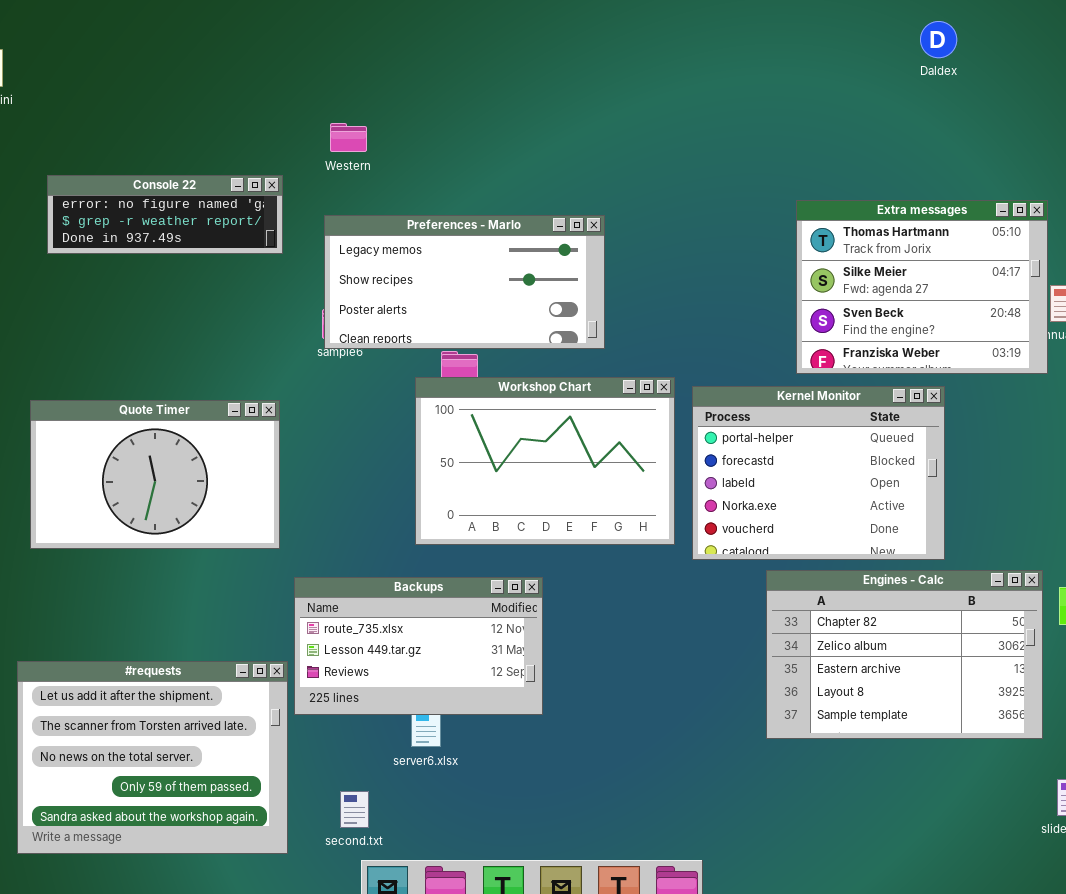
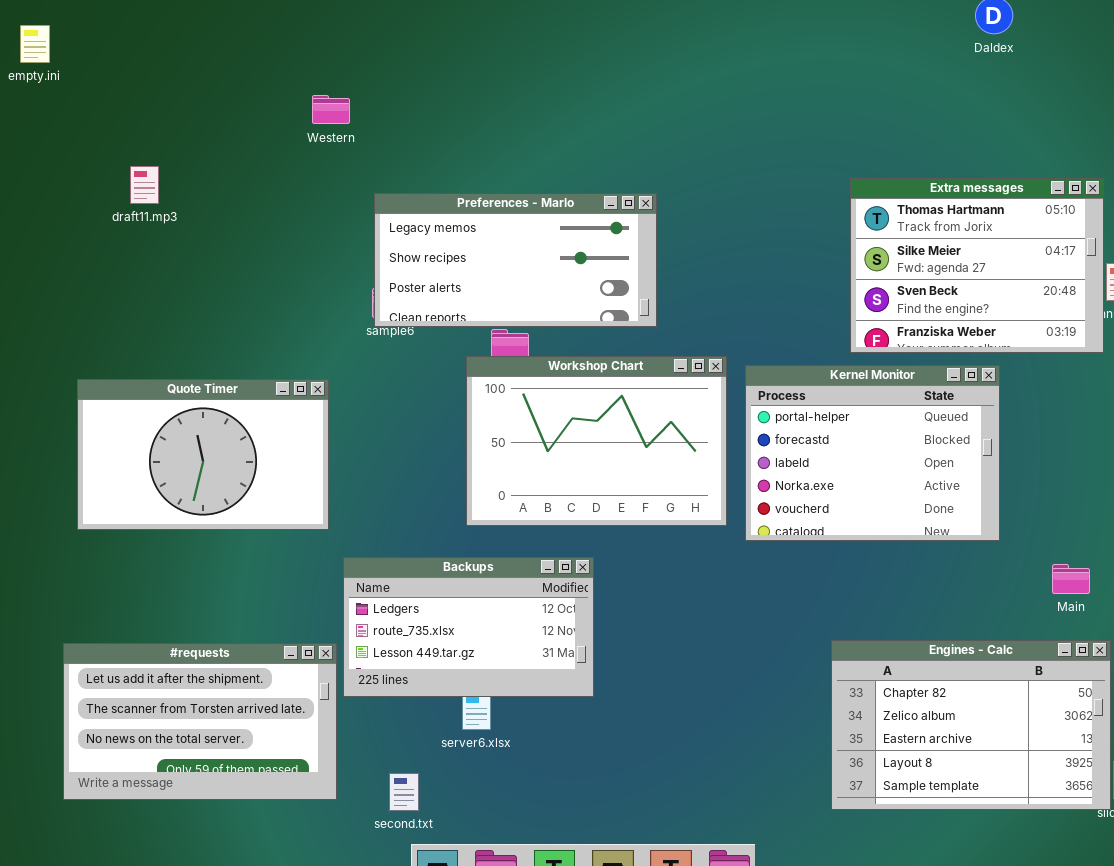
Western: [330,123,367,152] -> [312,95,350,124], moved
Console 22: [47,175,283,254] -> none, closed
Engines - Calc: [766,570,1043,739] -> [831,640,1111,810], moved
Backups: [294,577,543,715] -> [343,557,594,697], scrolled up 1 row
#requests: [17,661,288,854] -> [63,643,337,800], resized

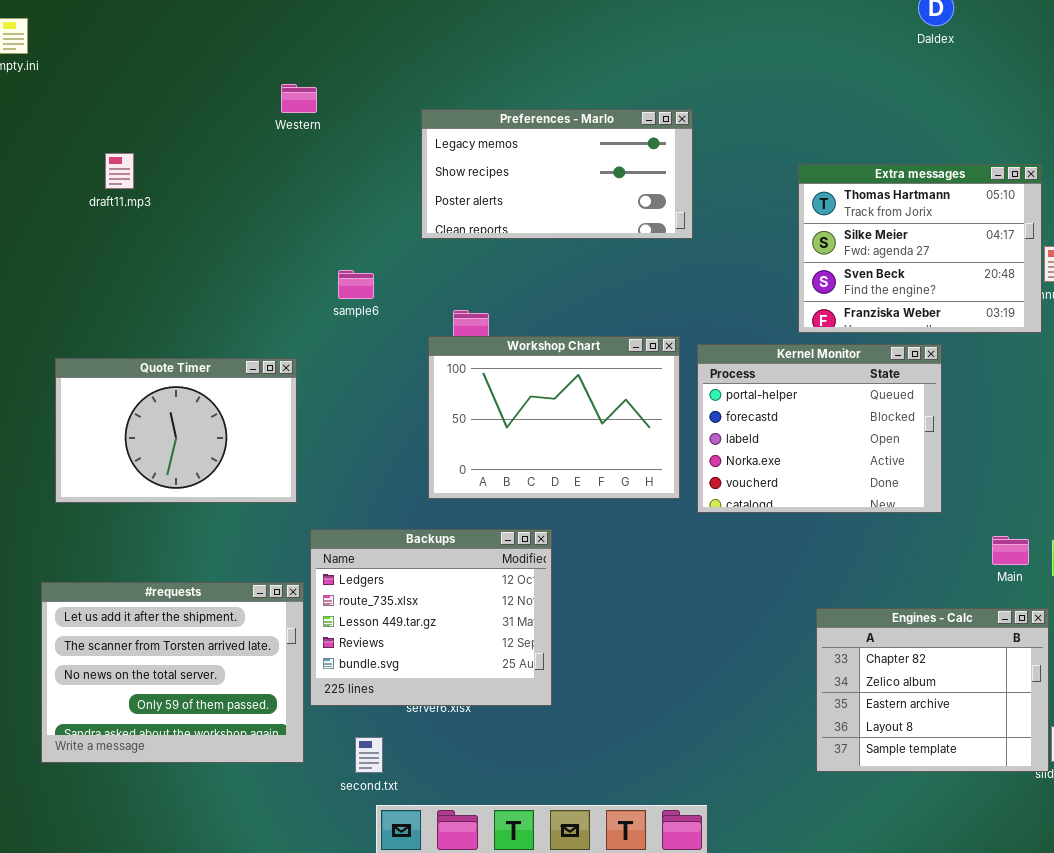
Preferences - Marlo: [374,193,657,327] -> [421,109,693,239], moved
Backups: [343,557,594,697] -> [310,529,552,706], resized
Engines - Calc: [831,640,1111,810] -> [816,608,1049,772], resized
#requests: [63,643,337,800] -> [41,582,304,763], resized

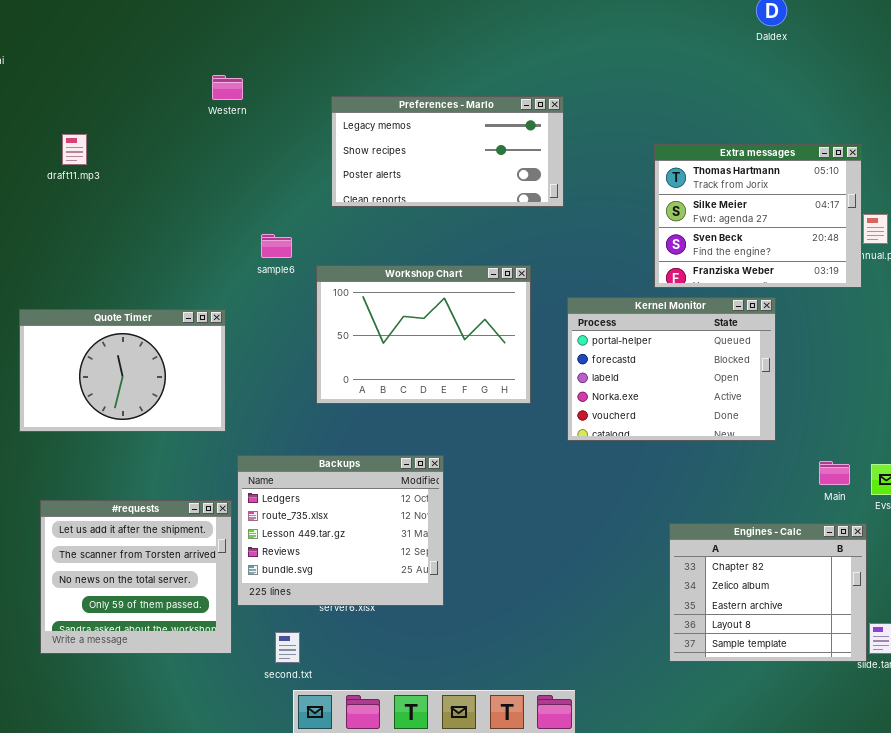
Workshop Chart: [428,336,680,499] -> [316,265,531,404], moved
#requests: [41,582,304,763] -> [40,500,232,654], resized

